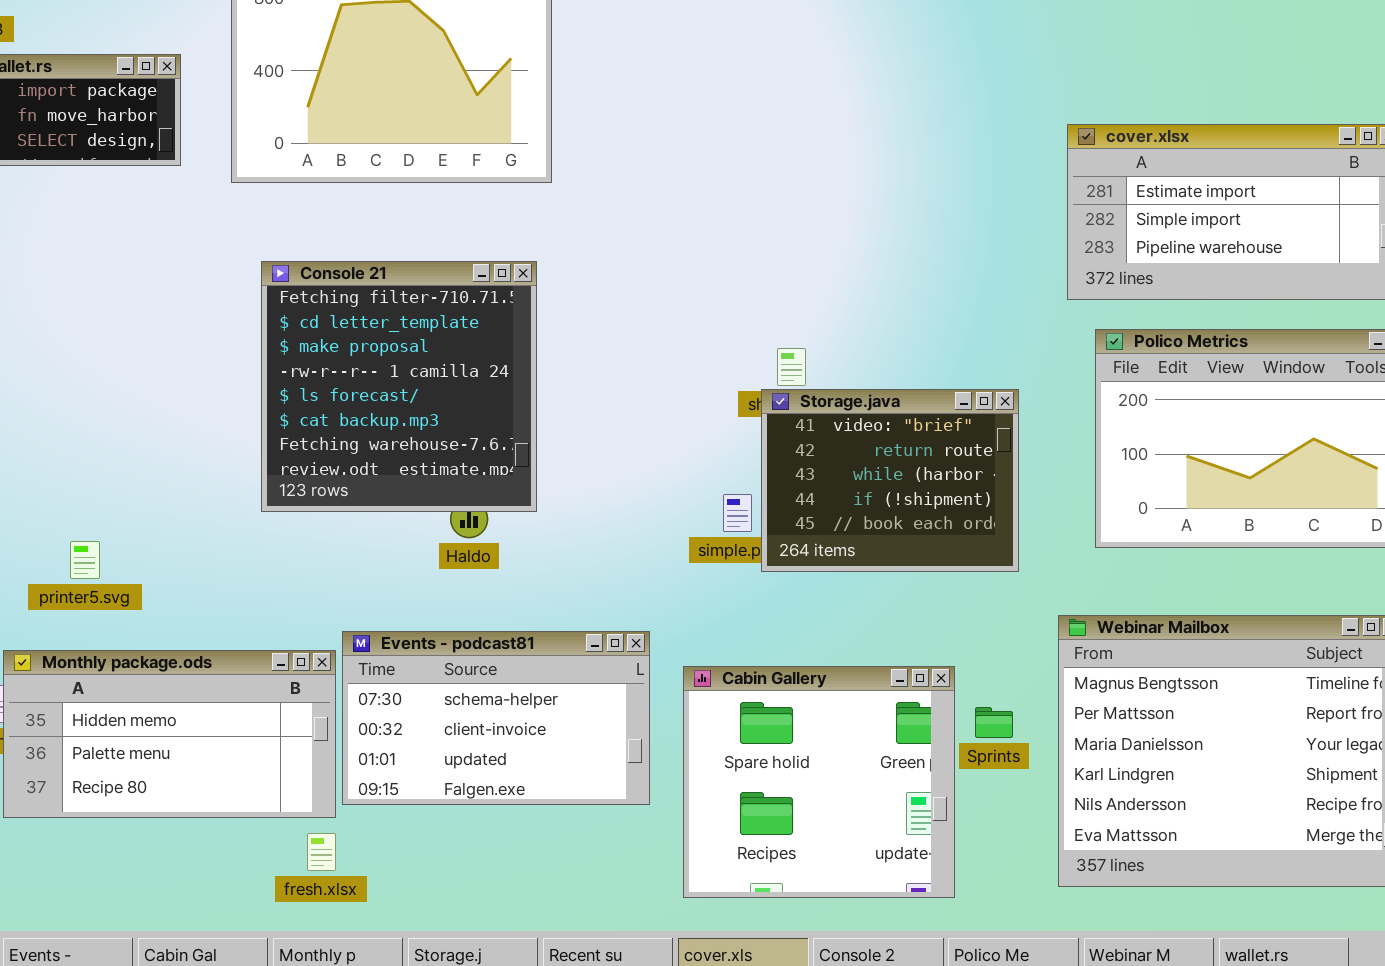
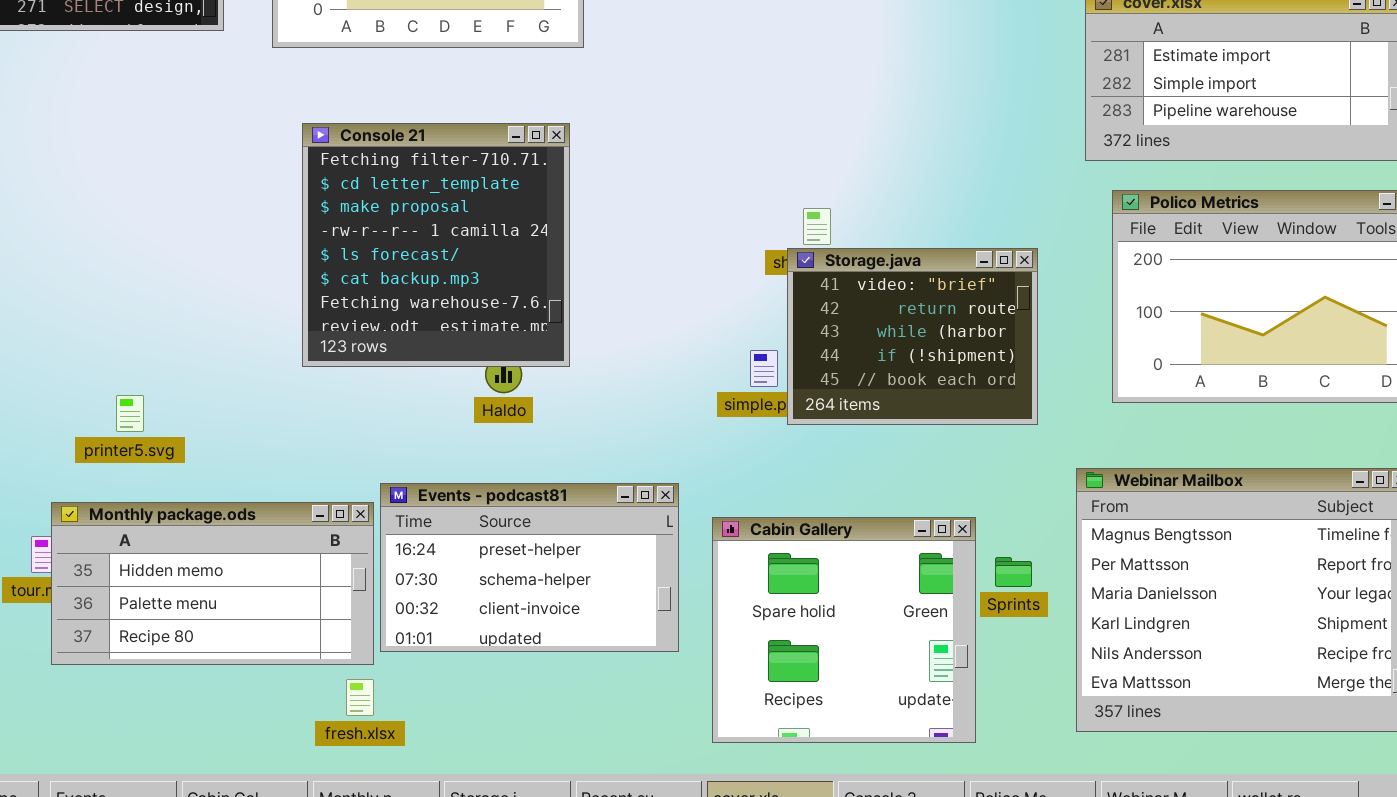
Events - podcast81: [342,631,650,805] -> [380,483,679,652], scrolled up 1 row

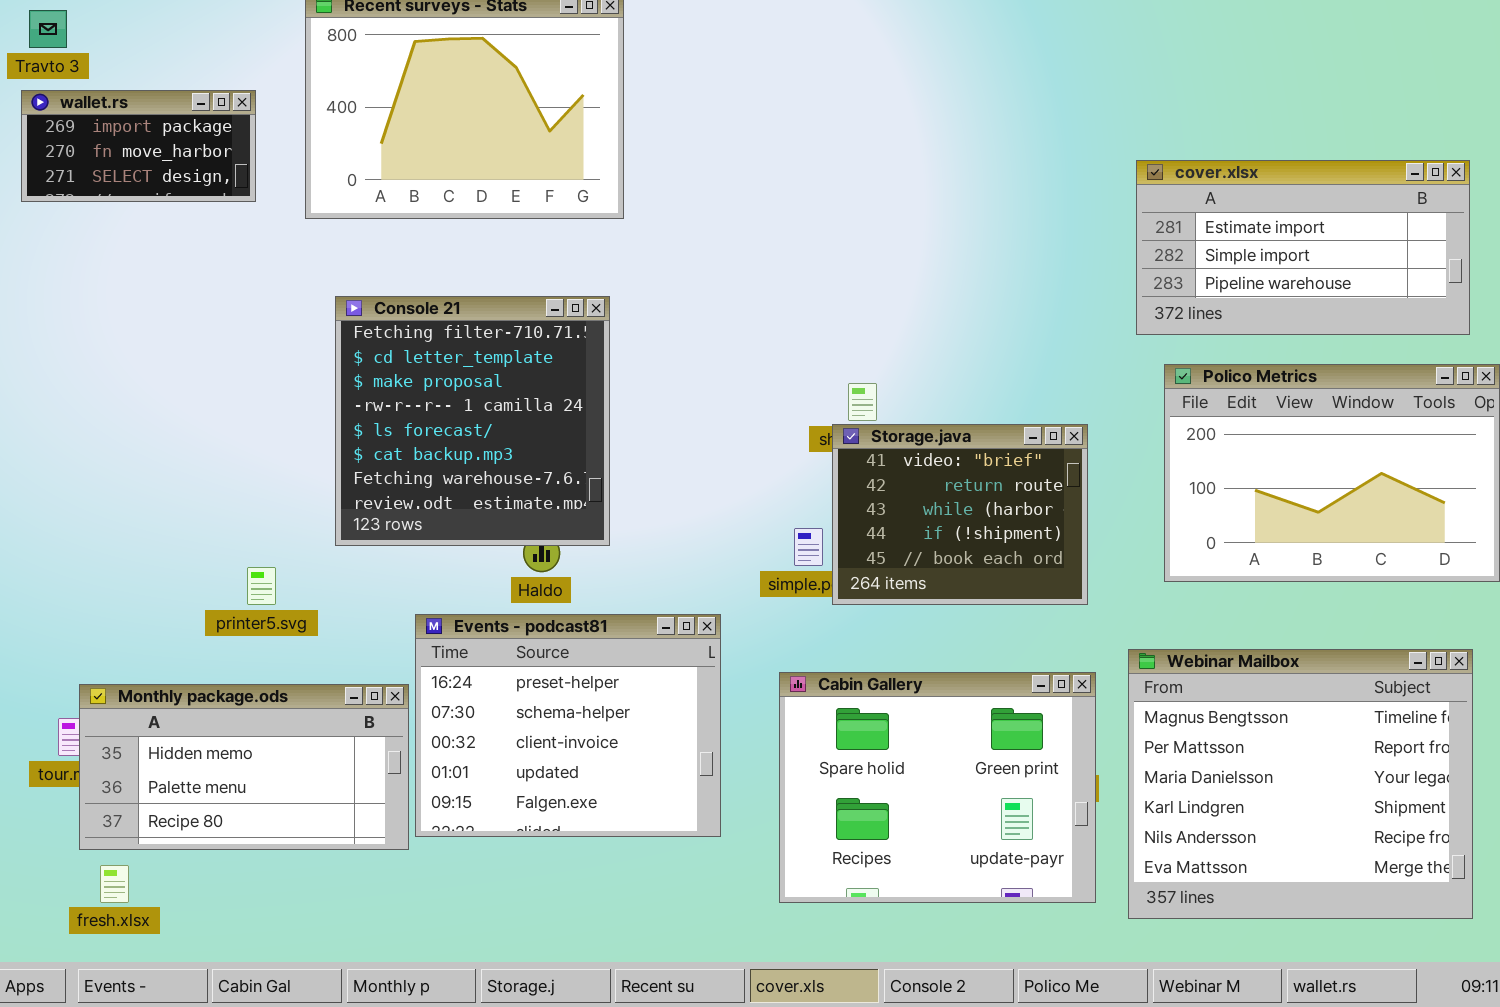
printer5.svg: [116,395,144,432] -> [247,567,276,605], moved
Events - podcast81: [380,483,679,652] -> [415,614,721,837], resized
Cabin Gallery: [712,517,976,743] -> [779,672,1096,903], moved, resized
fresh.xlsx: [346,679,374,716] -> [100,865,129,903], moved

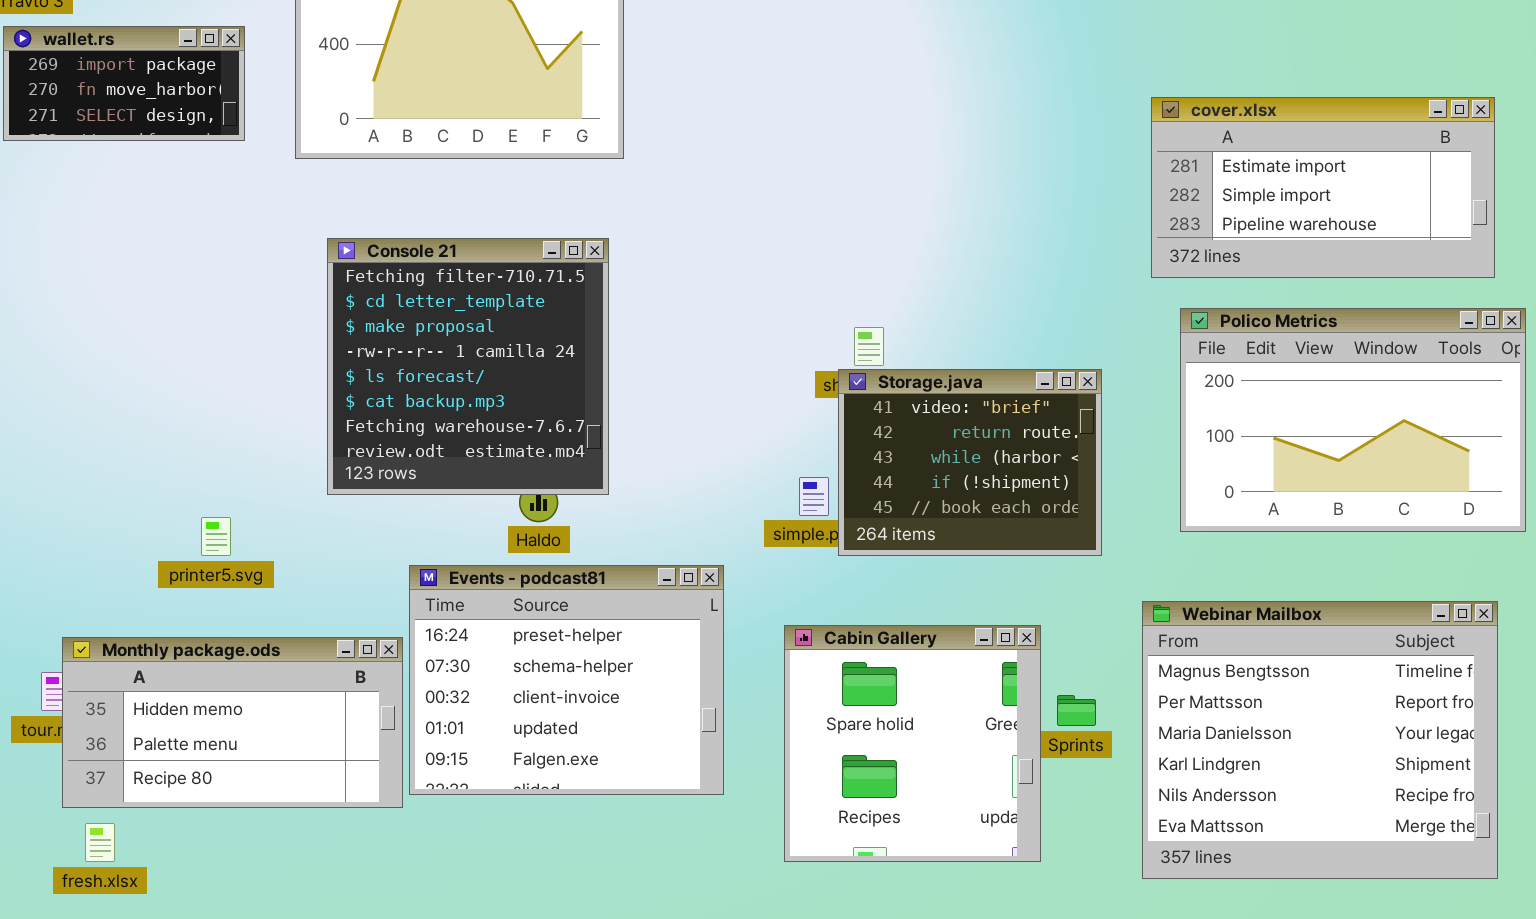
printer5.svg: [247,567,276,605] -> [201,517,231,556], moved
Cabin Gallery: [779,672,1096,903] -> [784,625,1041,862], resized

